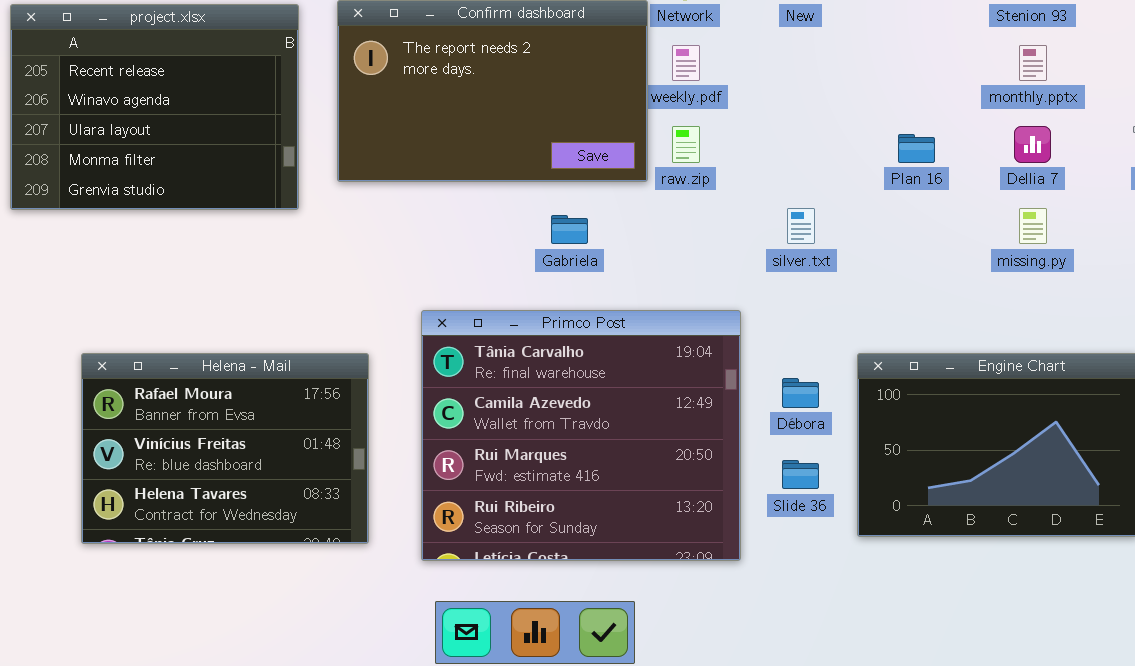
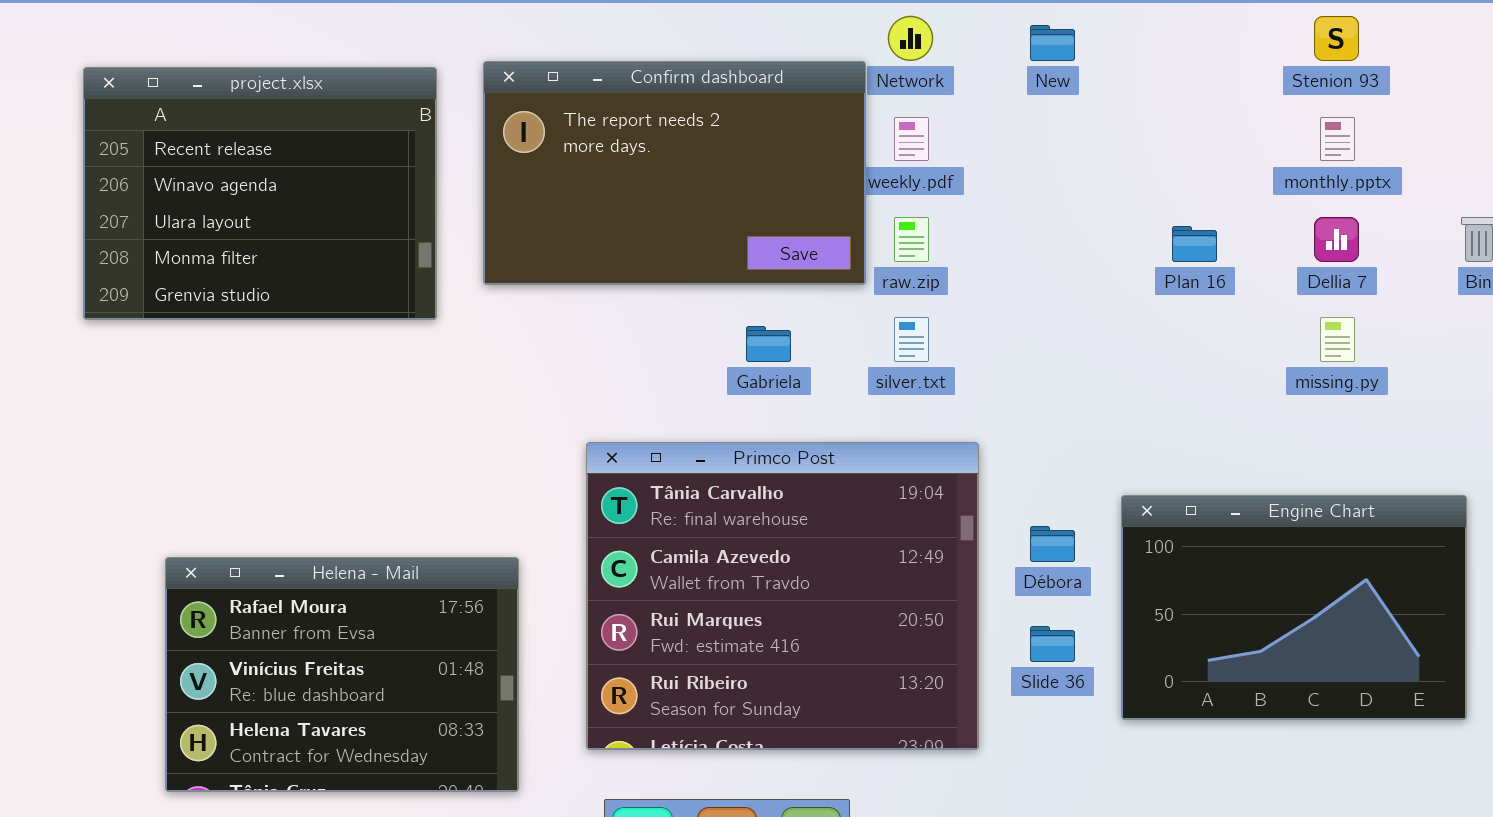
silver.txt: [787,208,815,244] -> [894,317,929,362], moved
Helena - Mail: [81,353,369,544] -> [165,557,519,792], moved

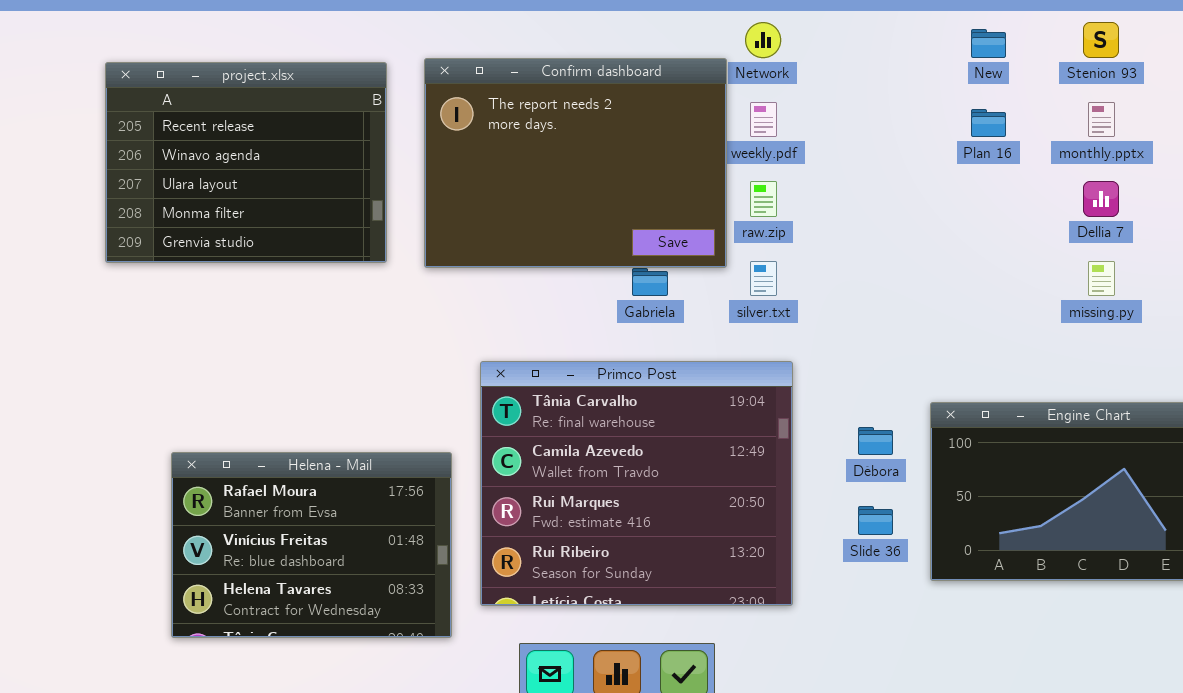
New: [1030,25,1075,61] -> [971,29,1006,58], moved
Confirm dashboard: [483,61,866,285] -> [424,58,727,268], resized
Plan 16: [1172,226,1217,262] -> [971,109,1006,137], moved
Primco Post: [586,442,979,750] -> [480,361,793,606], moved

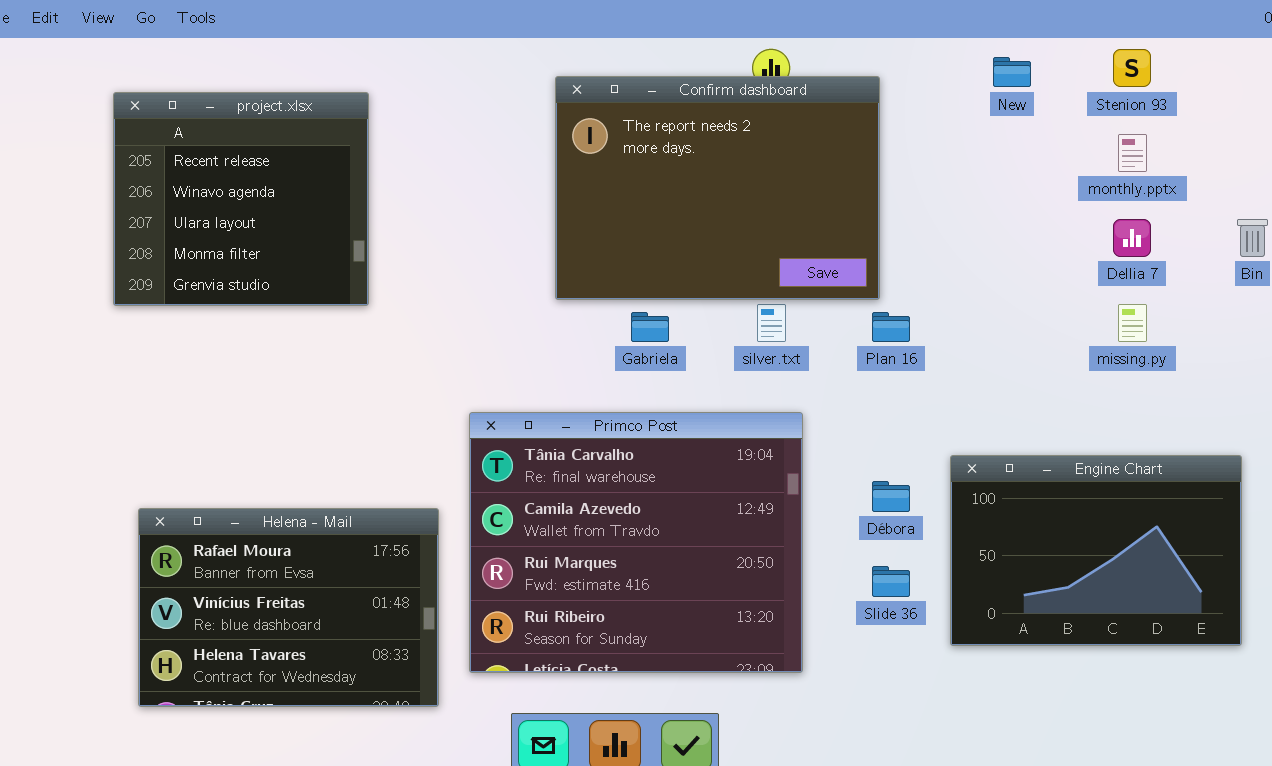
Confirm dashboard: [424,58,727,268] -> [555,76,880,300], moved
project.xlsx: [105,62,387,263] -> [113,92,369,306], resized
Plan 16: [971,109,1006,137] -> [872,312,910,342], moved

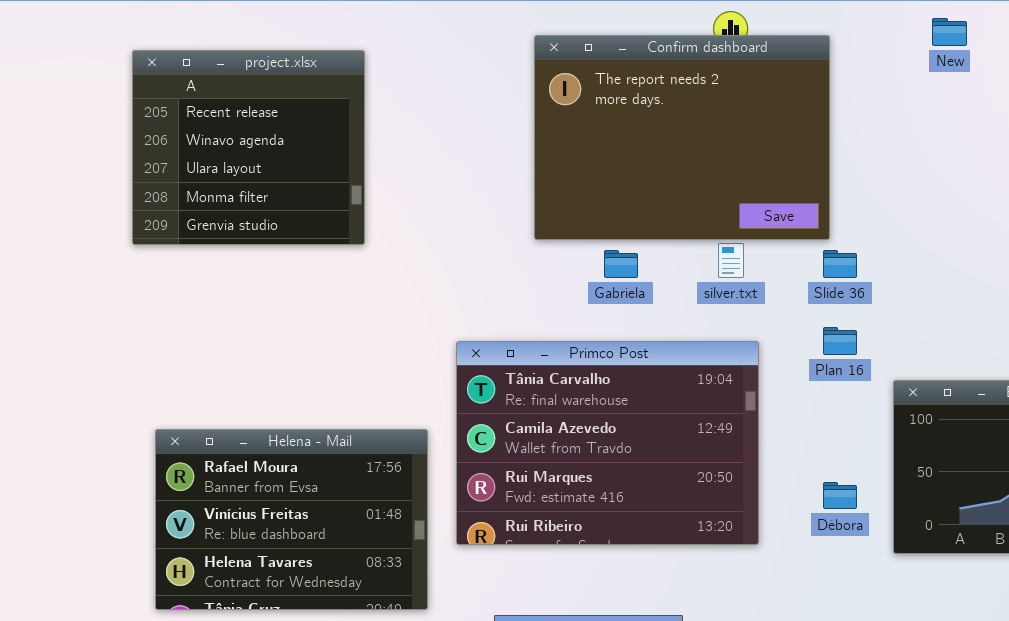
Plan 16: [872,312,910,342] -> [823,327,857,355], moved
Primco Post: [469,412,803,673] -> [456,341,759,545], resized
Débora: [872,481,910,512] -> [823,482,857,509], moved
Slide 36: [872,566,910,597] -> [823,250,857,278], moved

